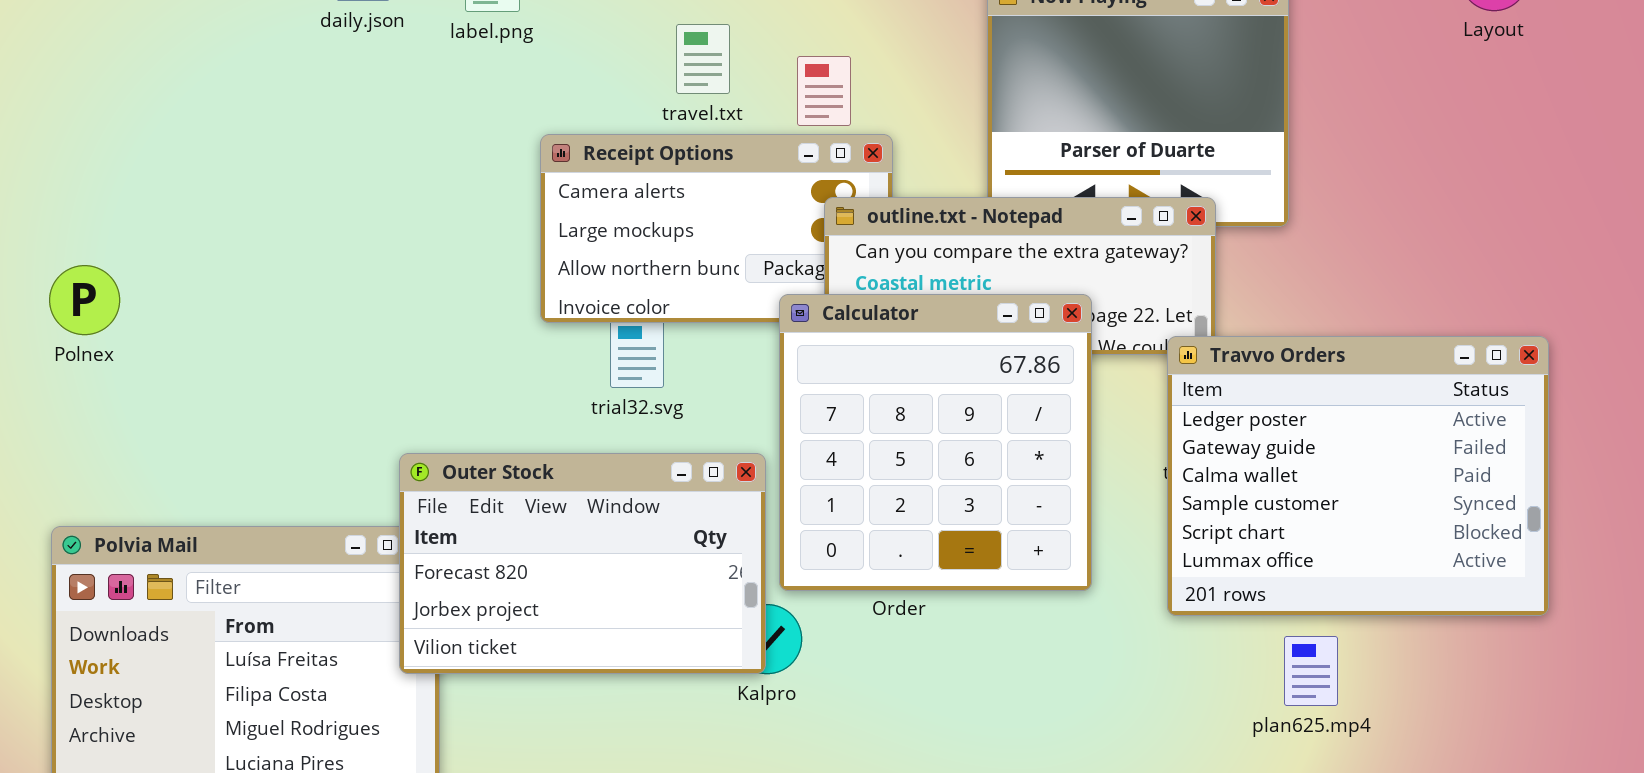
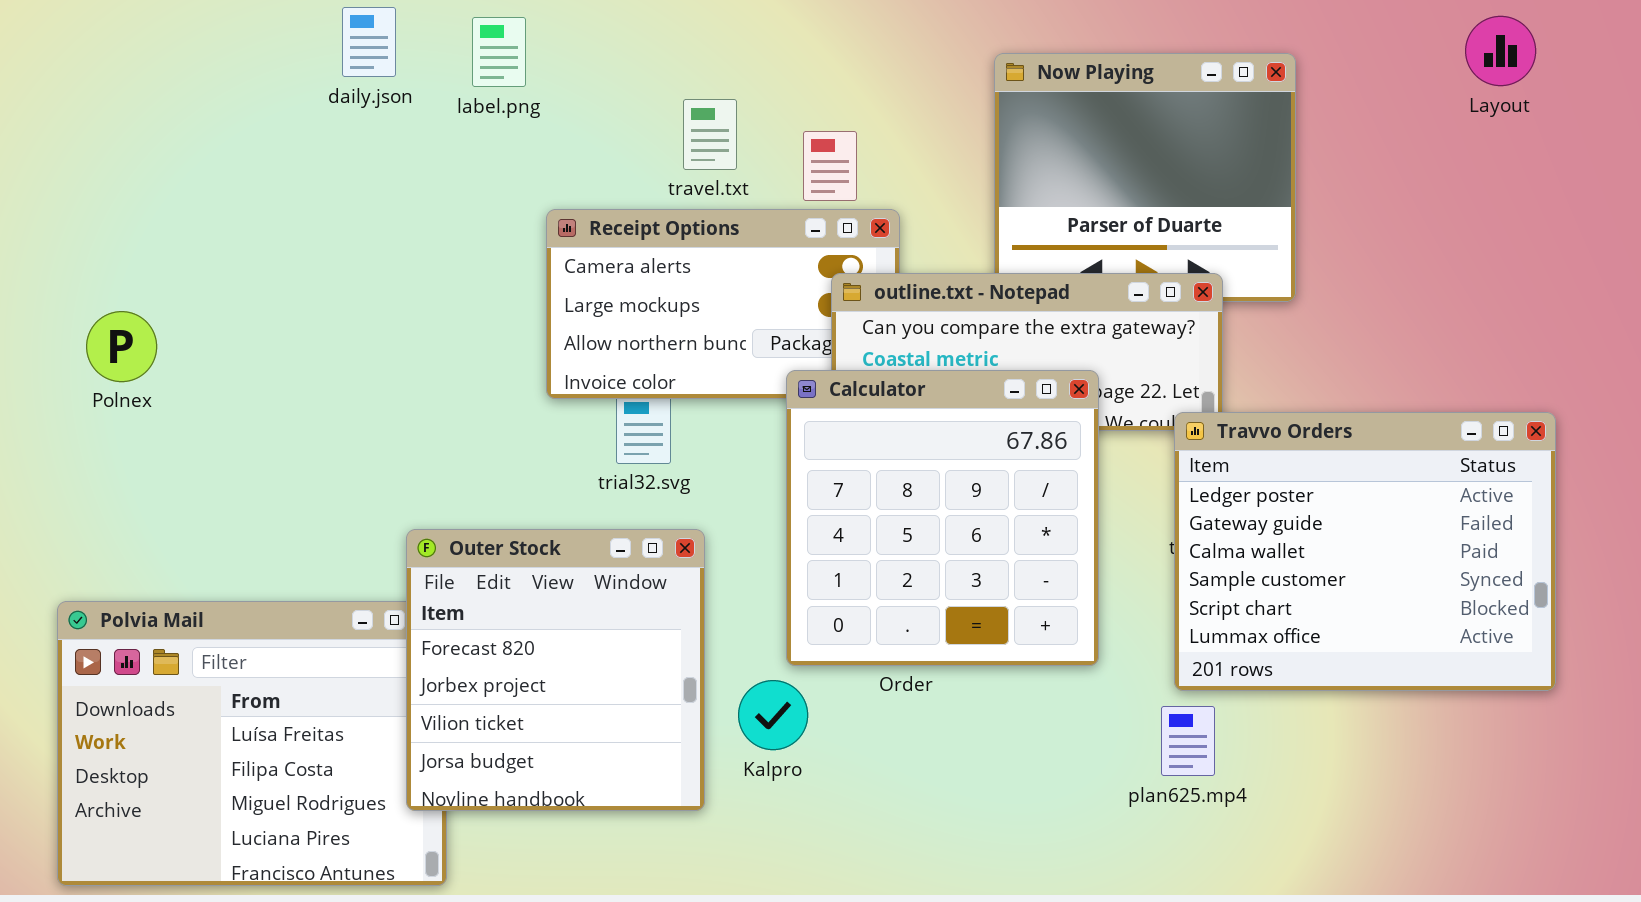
Polnex: [49,265,120,335] -> [86,311,157,382], moved
Outer Stock: [399,453,766,674] -> [406,529,705,811], resized
plan625.mp4: [1284,636,1338,706] -> [1161,706,1215,776], moved

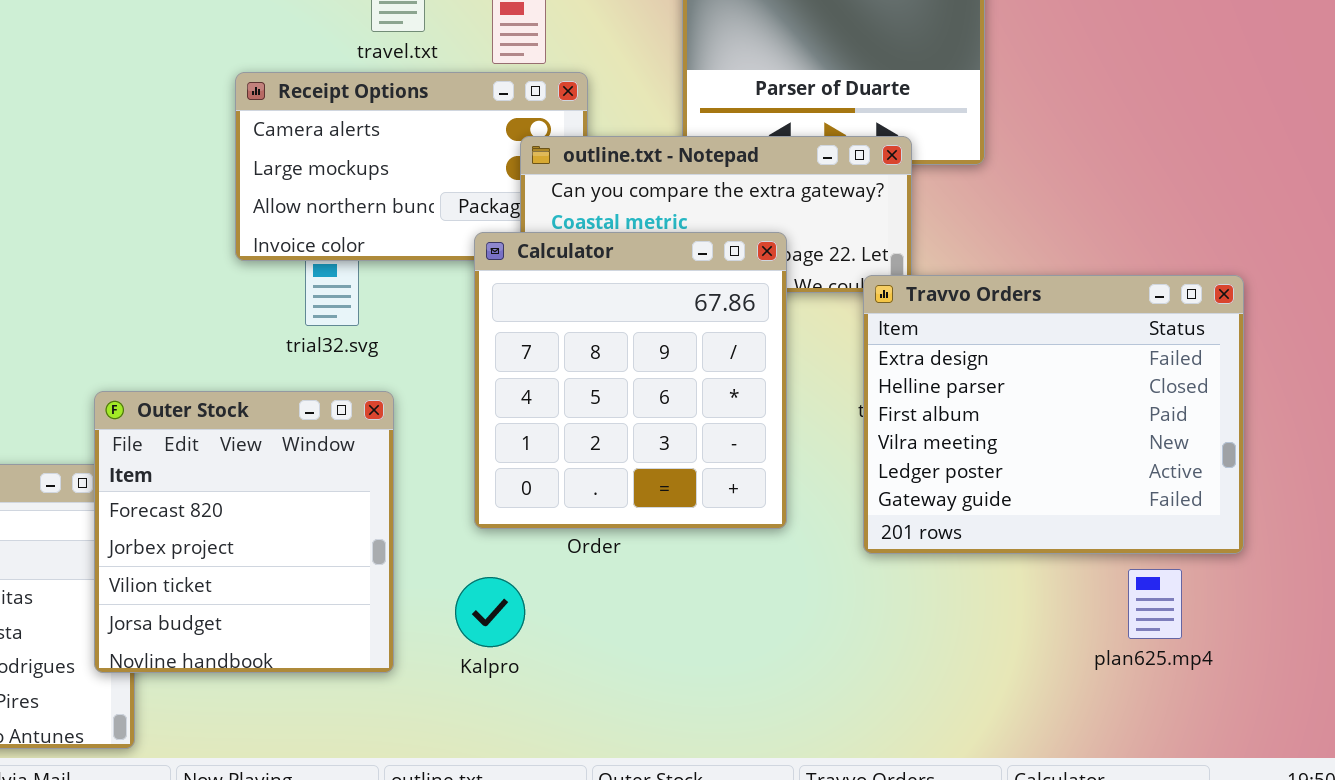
Travvo Orders: [1174,412,1556,691] -> [863,275,1244,554], scrolled up 4 rows
Kalpro: [738,680,808,750] -> [455,577,525,647], moved
plan625.mp4: [1161,706,1215,776] -> [1128,569,1182,639], moved

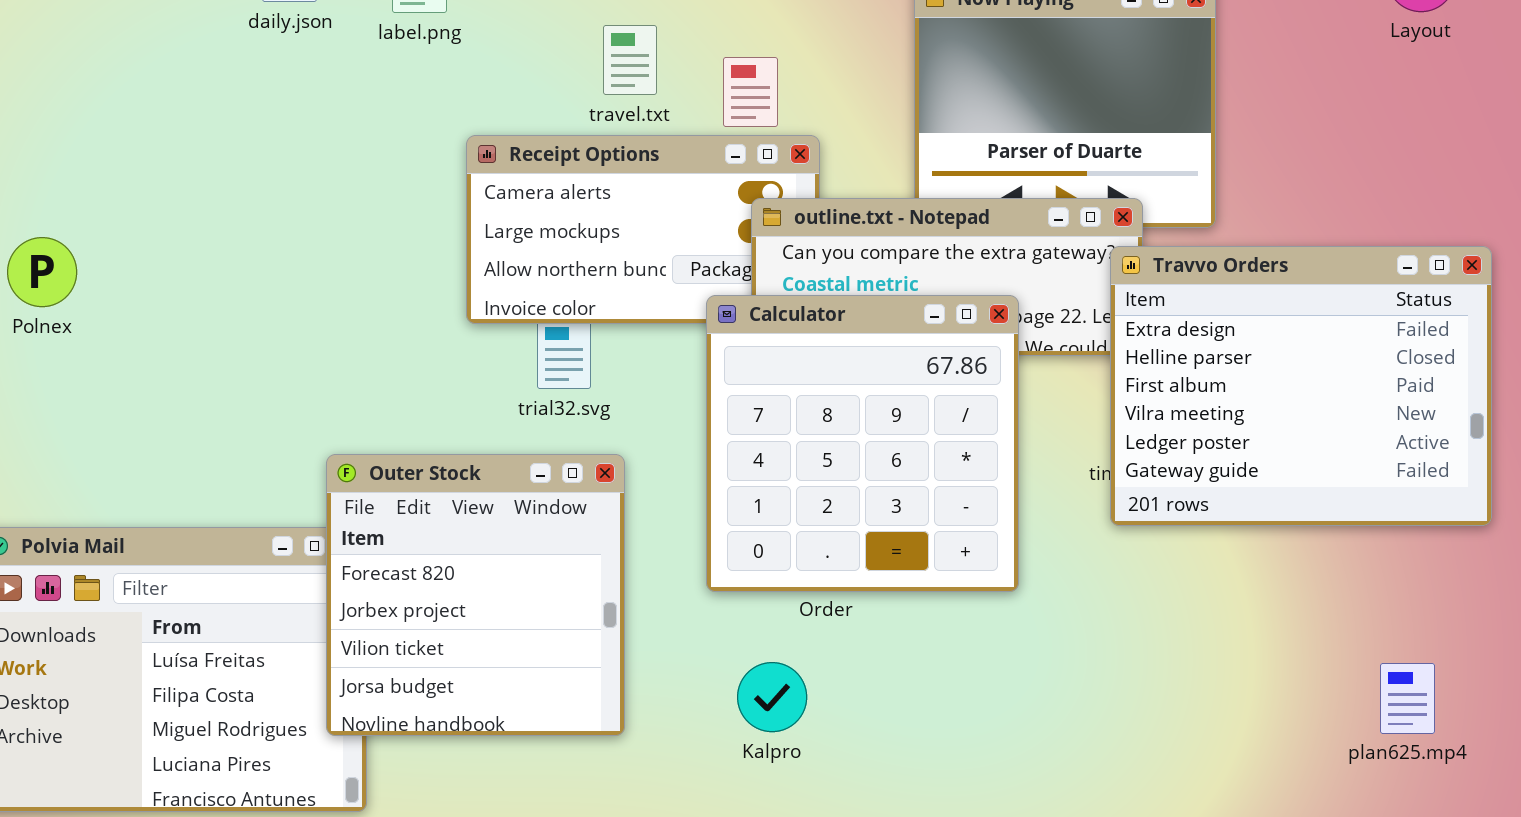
Travvo Orders: [863,275,1244,554] -> [1110,246,1492,526], moved
plan625.mp4: [1128,569,1182,639] -> [1380,663,1435,734], moved
Kalpro: [455,577,525,647] -> [737,662,807,732], moved

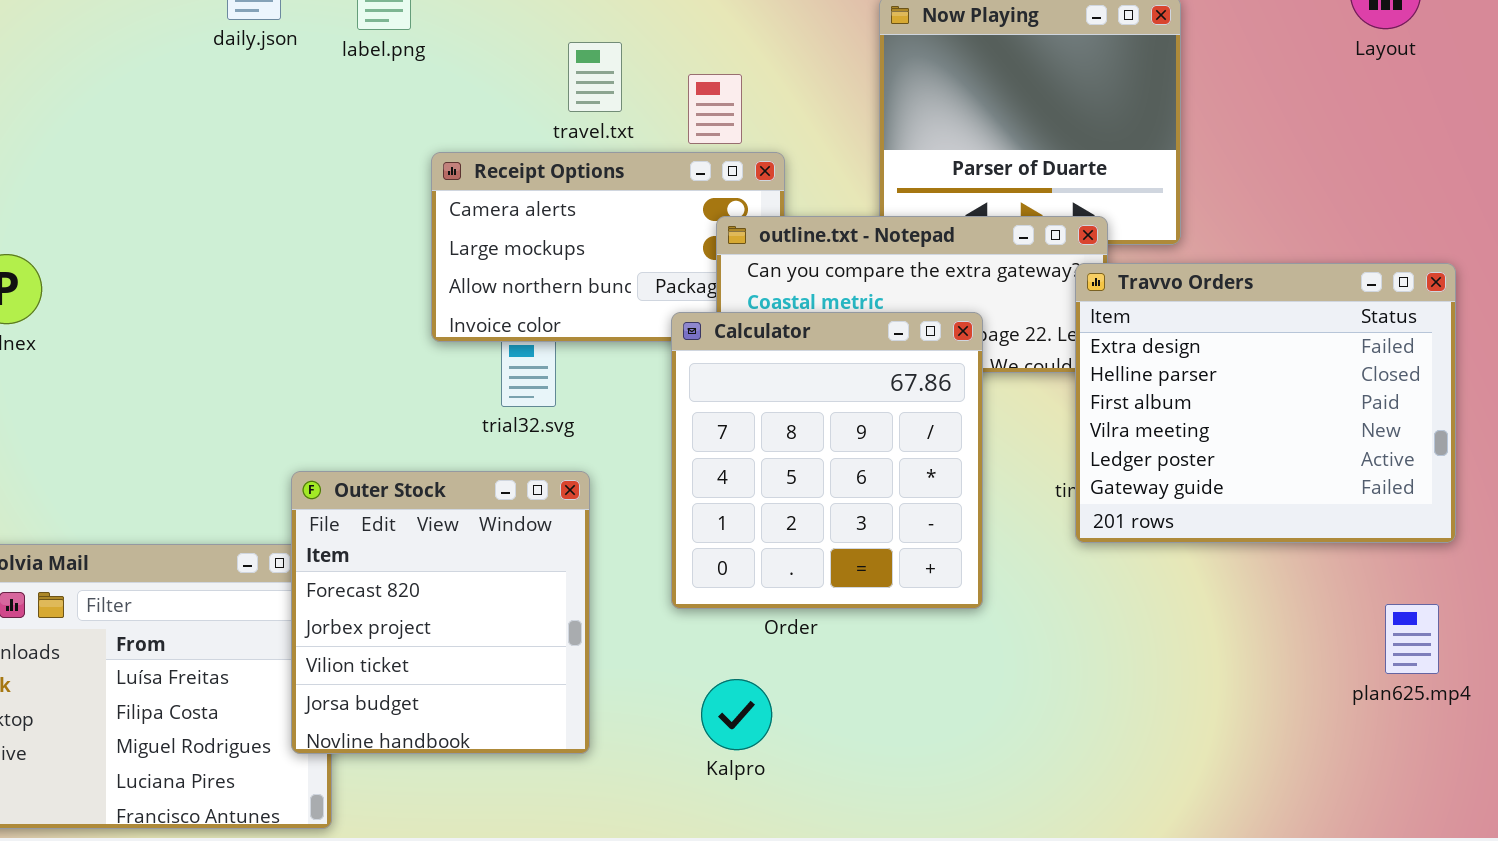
plan625.mp4: [1380,663,1435,734] -> [1385,604,1439,674], moved

